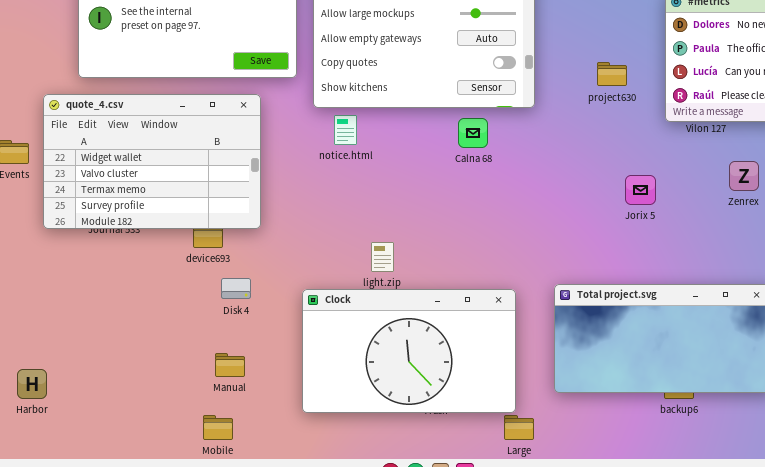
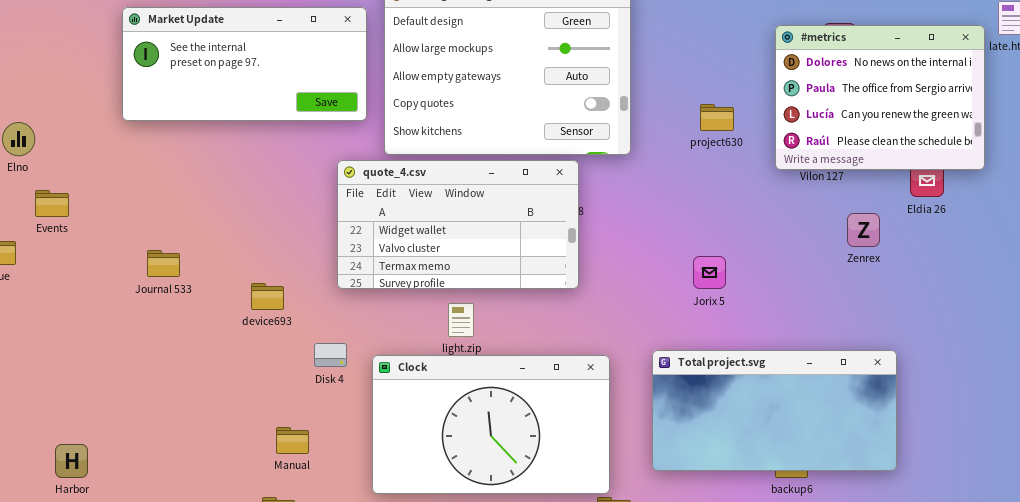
quote_4.csv: [43,94,261,229] -> [337,160,579,289], moved, resized
Jorix 5: [625,175,656,205] -> [693,256,726,289], moved
Disk 4: [221,278,251,299] -> [314,343,347,367], moved

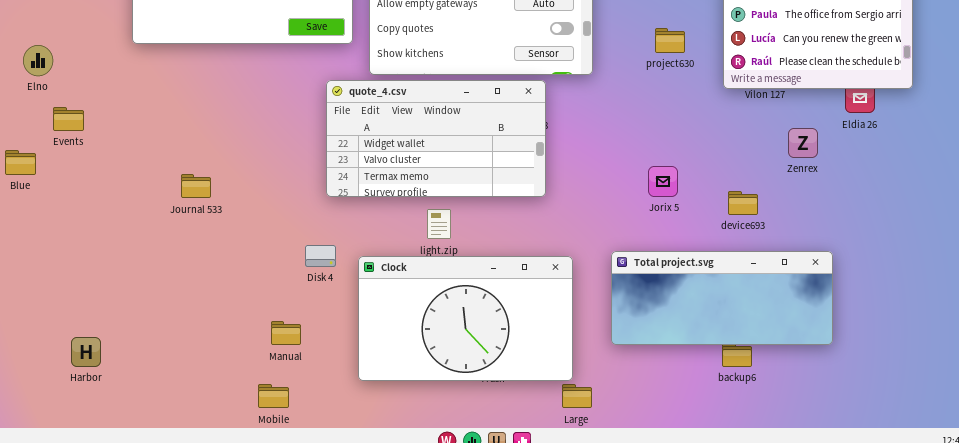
Journal 533: [147,250,180,277] -> [181,174,211,198], moved
device693: [251,283,284,310] -> [728,191,758,215], moved
Total project.svg: [652,350,897,471] -> [611,251,833,345], resized

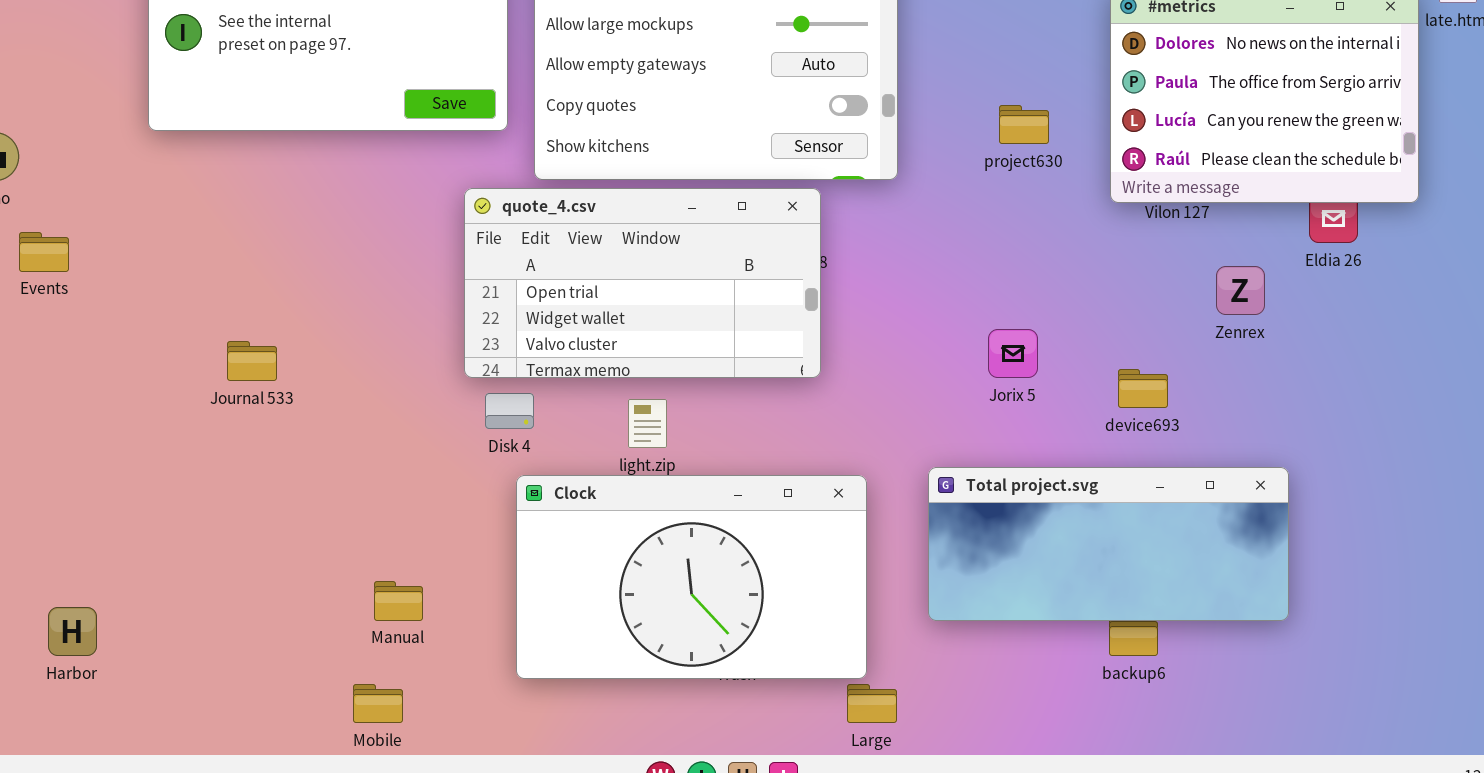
quote_4.csv: [326,80,546,197] -> [464,188,821,378], scrolled up 1 row
Disk 4: [305,245,336,267] -> [485,393,534,429], moved

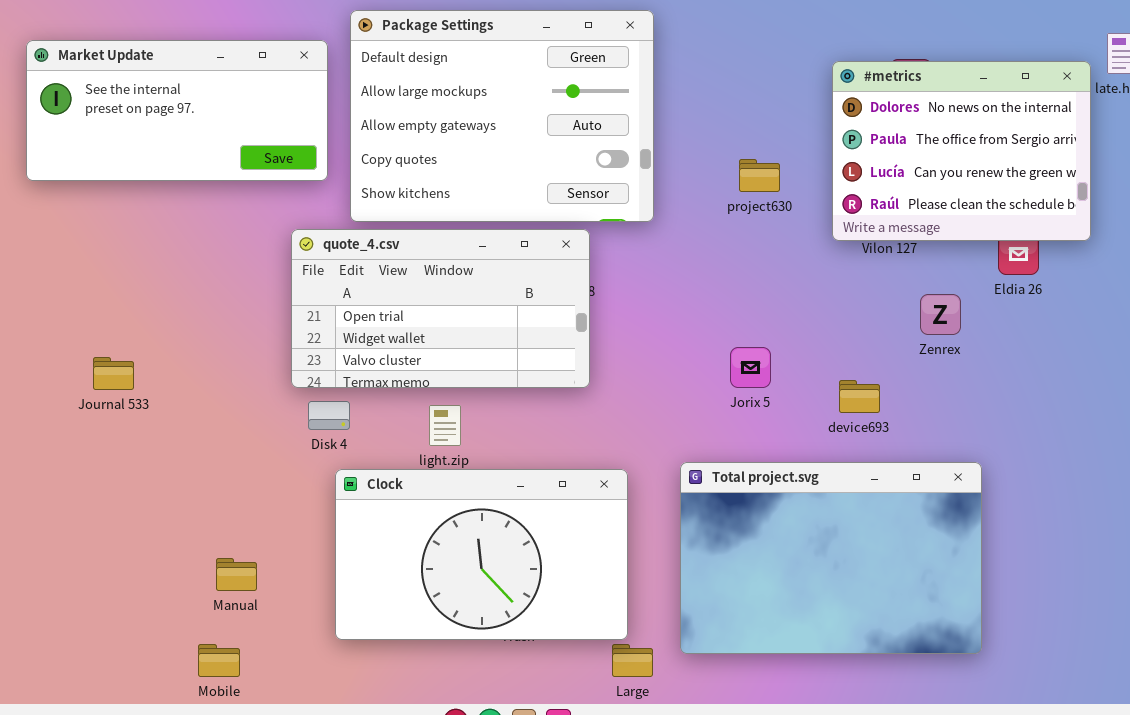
Total project.svg: [928,467,1289,621] -> [680,462,982,654], resized

